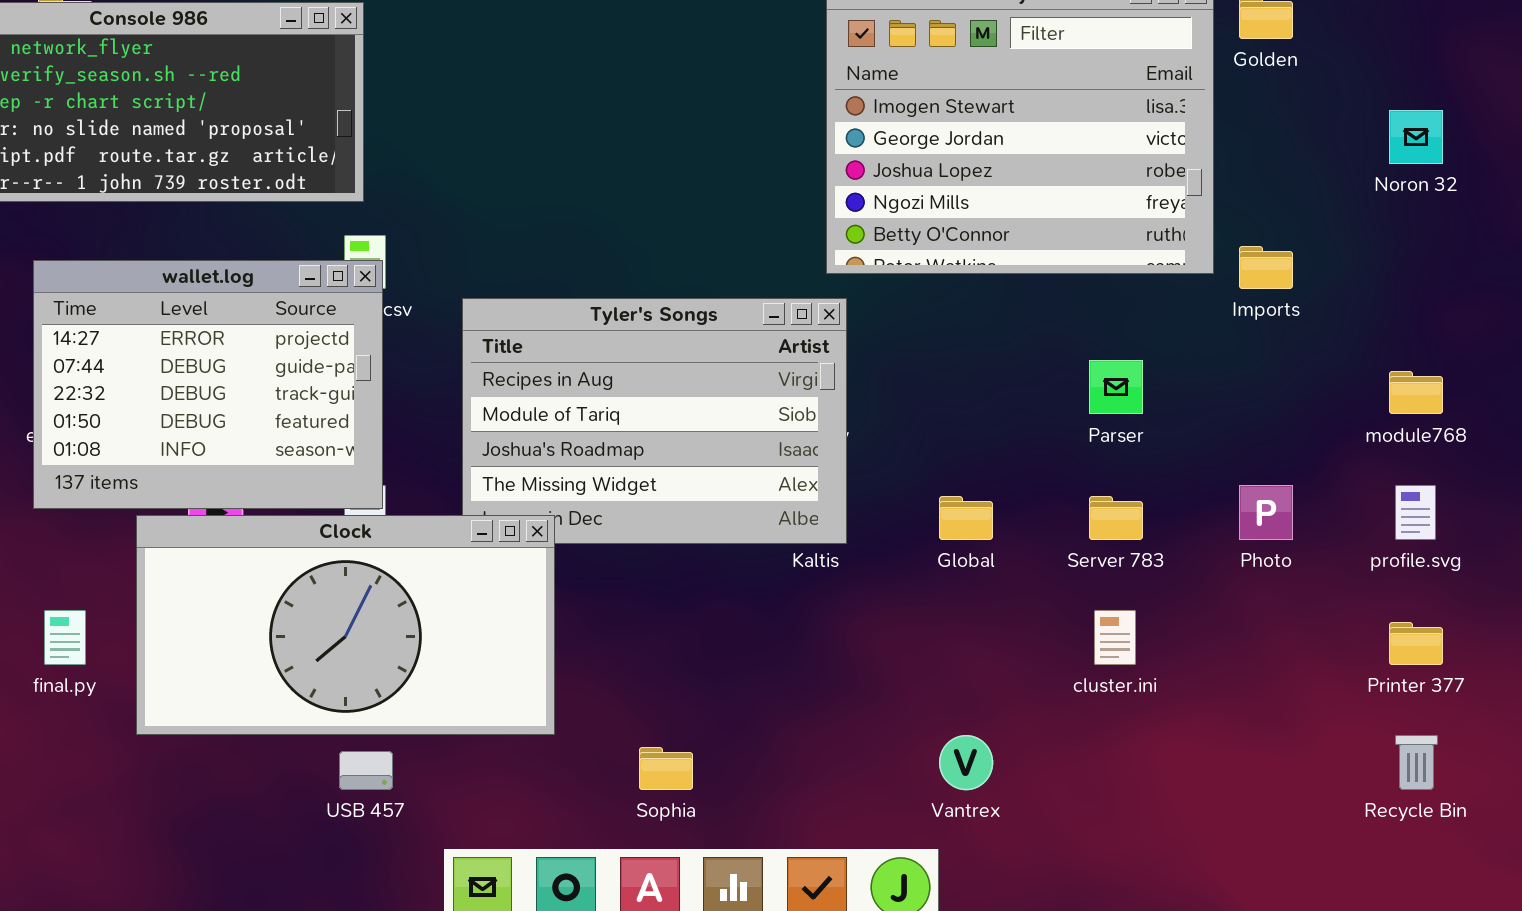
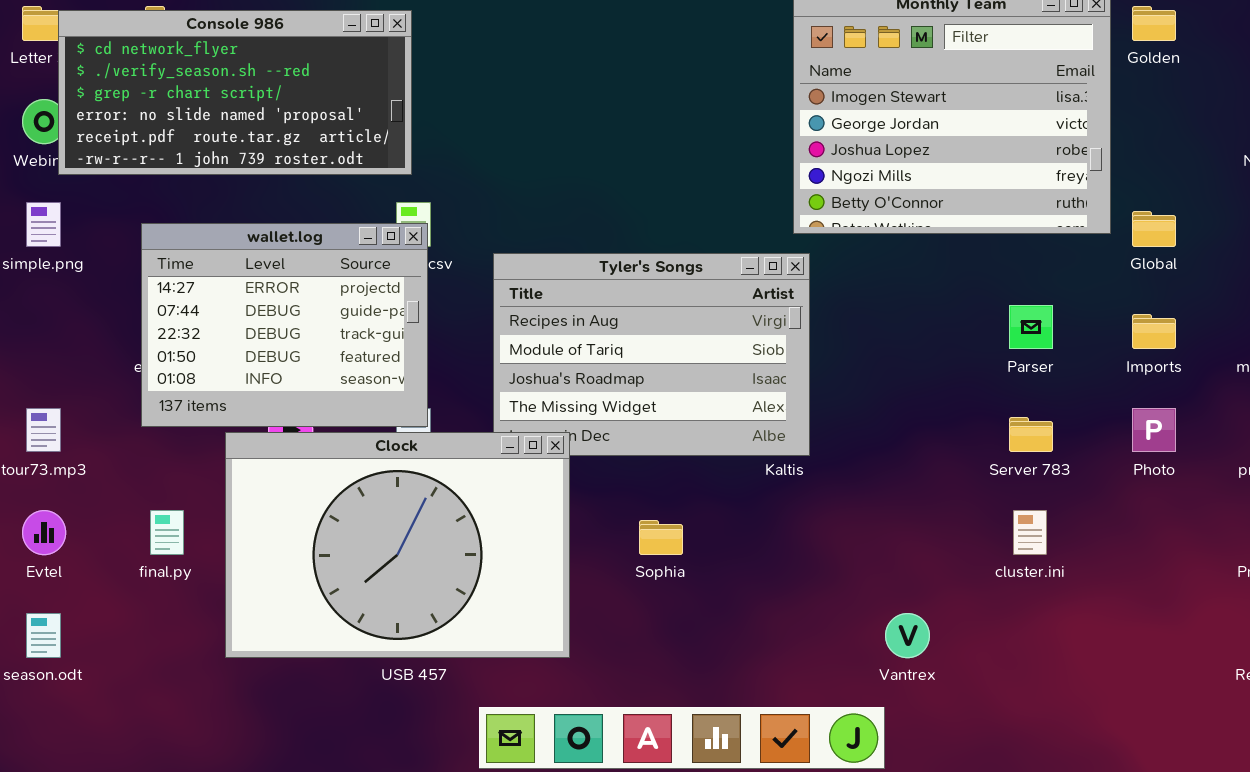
Imports: [1239,246,1293,289] -> [1132,314,1176,349], moved
Global: [939,496,993,540] -> [1132,211,1176,247], moved
Clock: [136,515,555,735] -> [225,432,570,658], resized
Sophia: [639,747,693,790] -> [639,520,683,555], moved

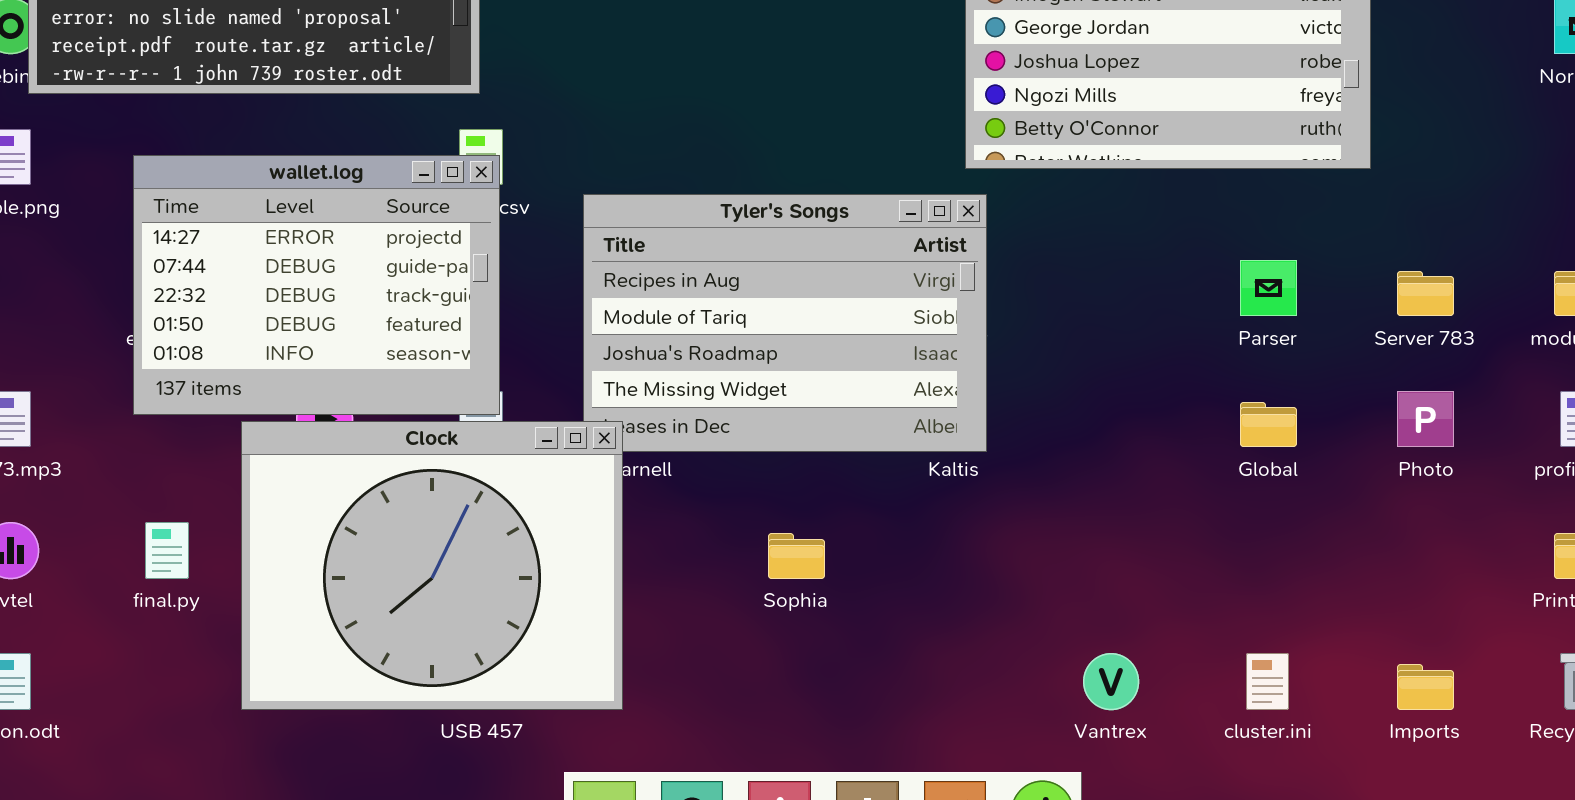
Global: [1132,211,1176,247] -> [1240,402,1297,447], moved
Imports: [1132,314,1176,349] -> [1397,664,1454,710], moved
Server 783: [1009,417,1053,452] -> [1397,271,1454,316], moved
Clock: [225,432,570,658] -> [241,421,623,710], resized
cluster.ini: [1013,510,1047,555] -> [1246,653,1289,710], moved

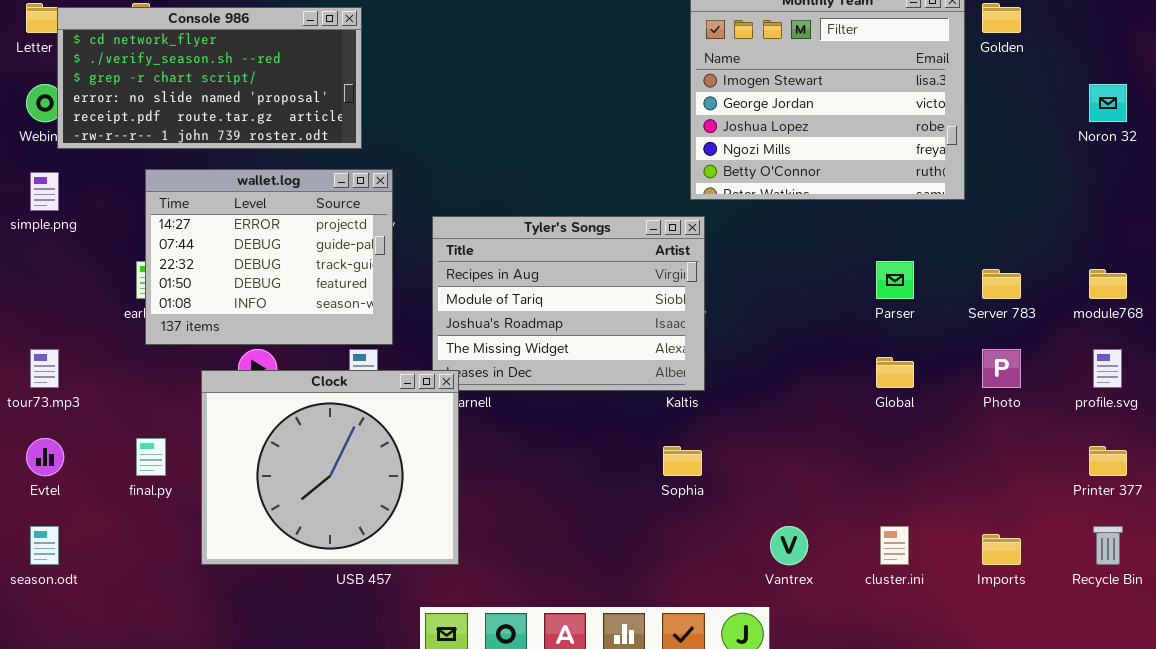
wallet.log: [133,155,500,415] -> [145,169,393,345], moved
Sophia: [768,533,825,579] -> [663,446,702,476], moved

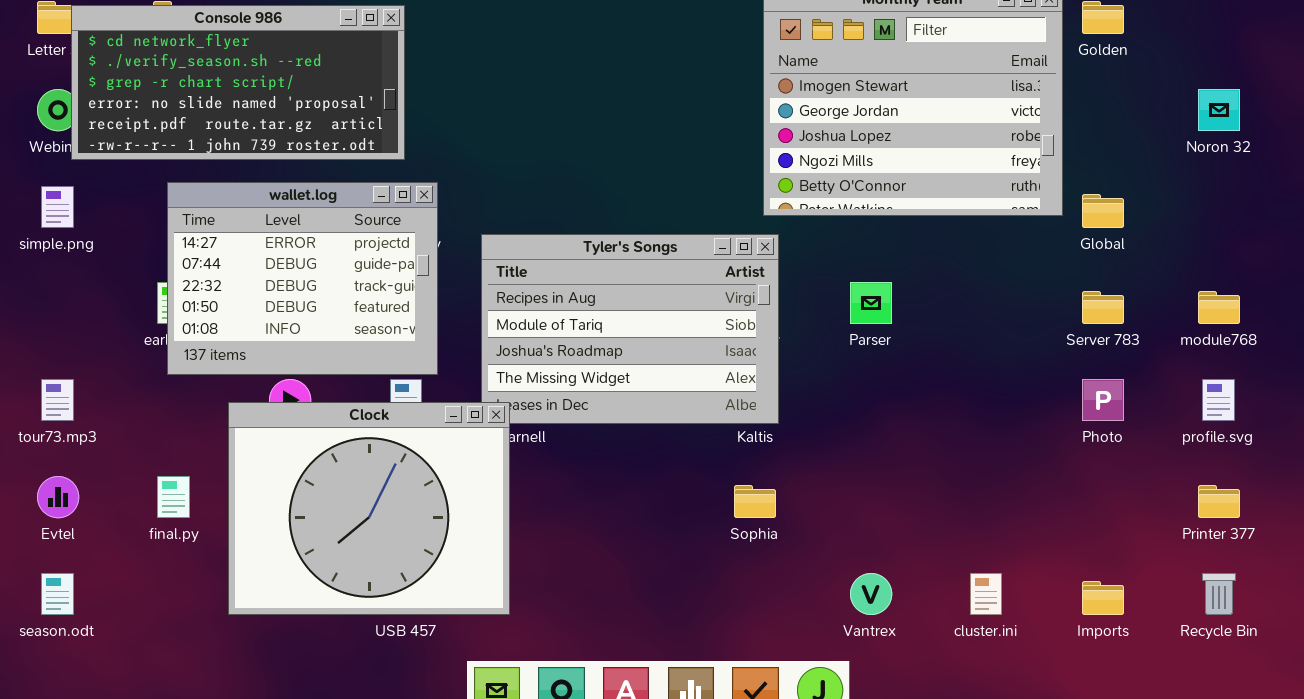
Parser: [876,261,914,299] -> [850,282,892,324], moved
Global: [876,357,914,388] -> [1082,194,1124,228], moved

